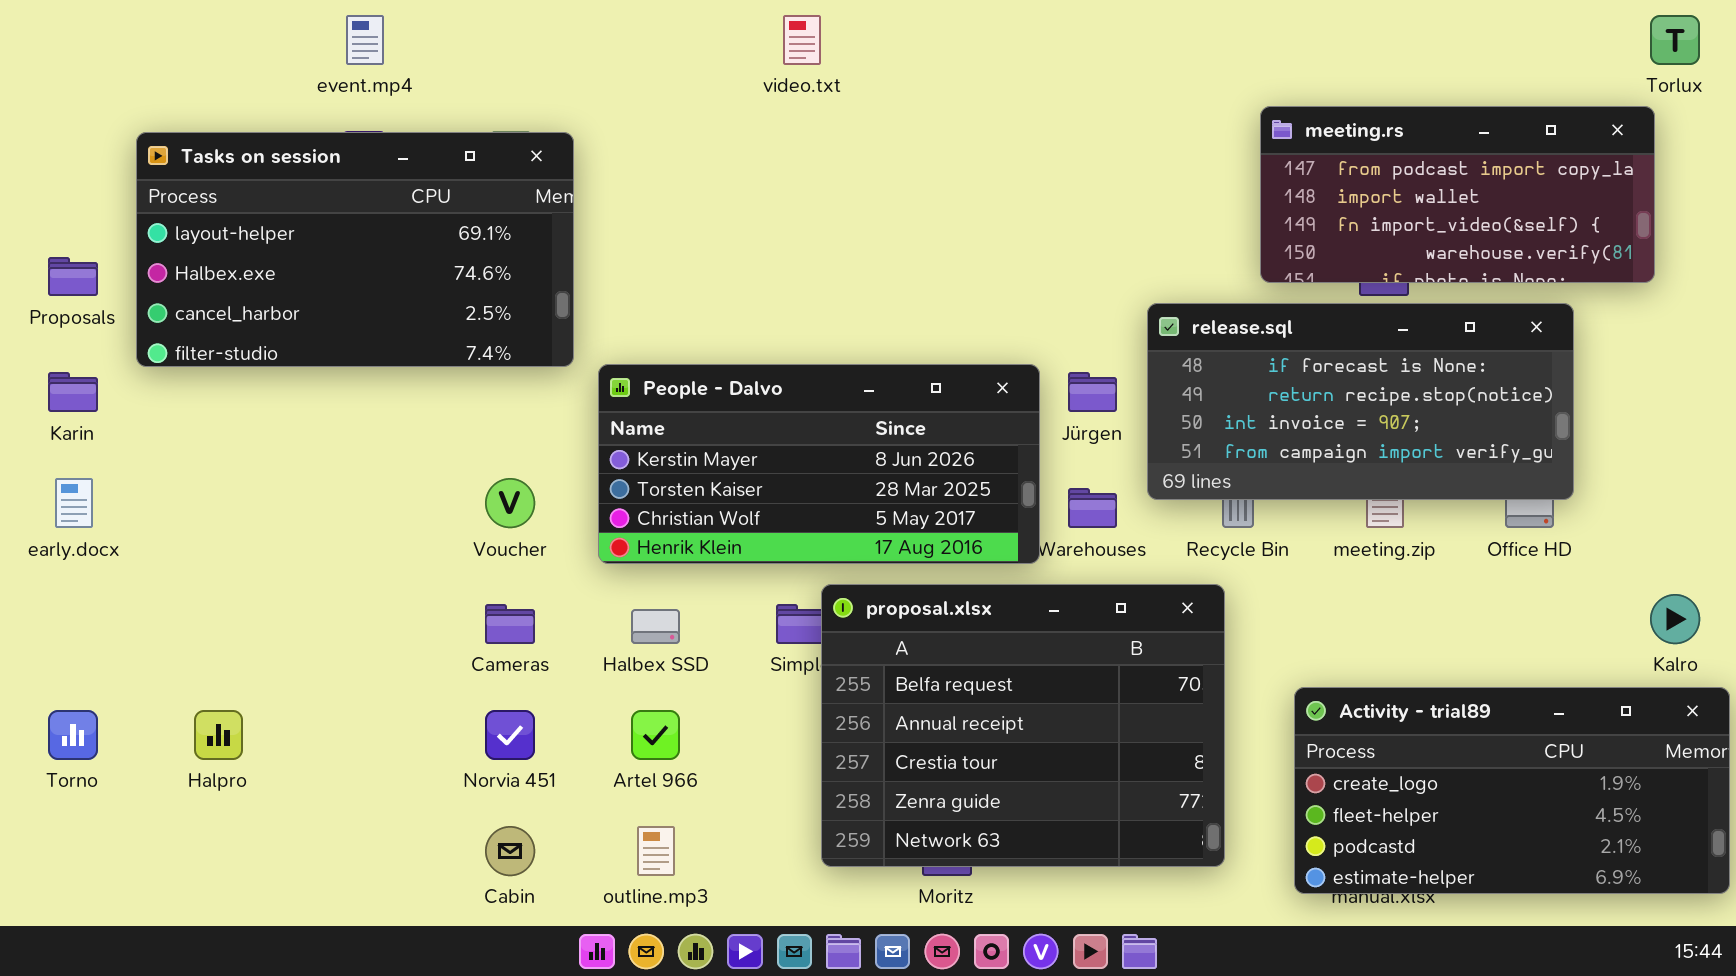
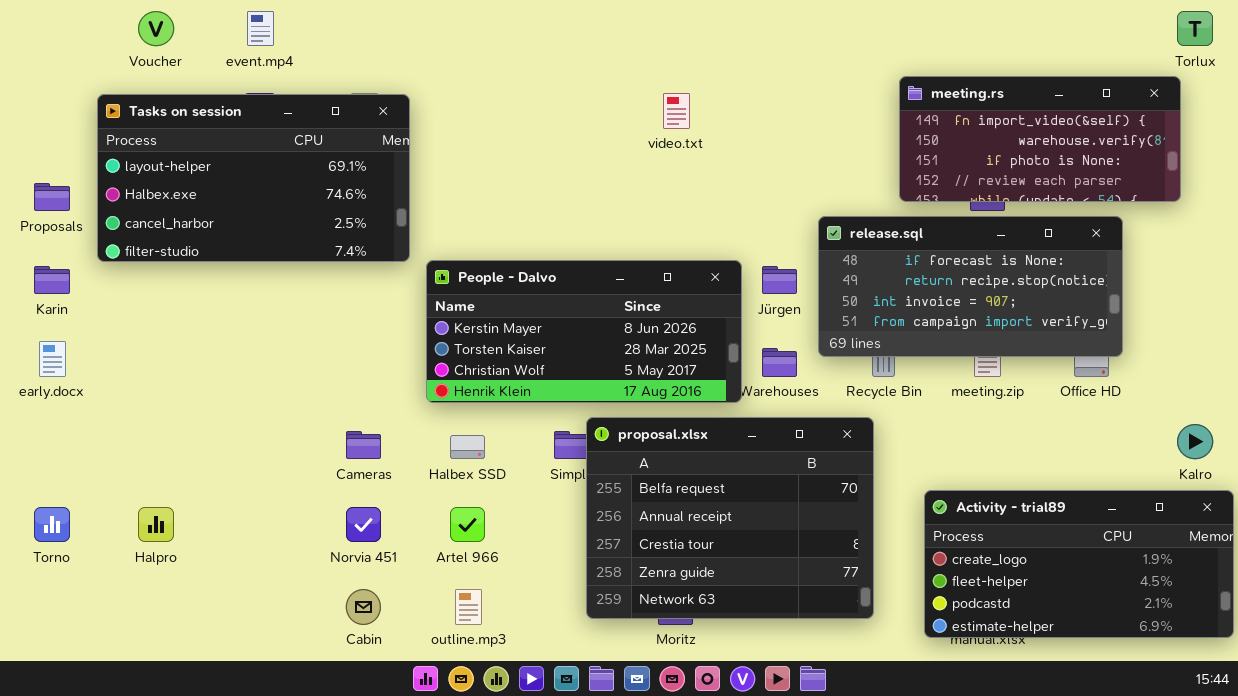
video.txt: [783,15,821,65] -> [663,93,690,129], moved
meeting.rs: [1260,106,1655,283] -> [899,76,1181,202], scrolled down 2 rows
Voucher: [485,478,535,528] -> [138,11,174,46], moved

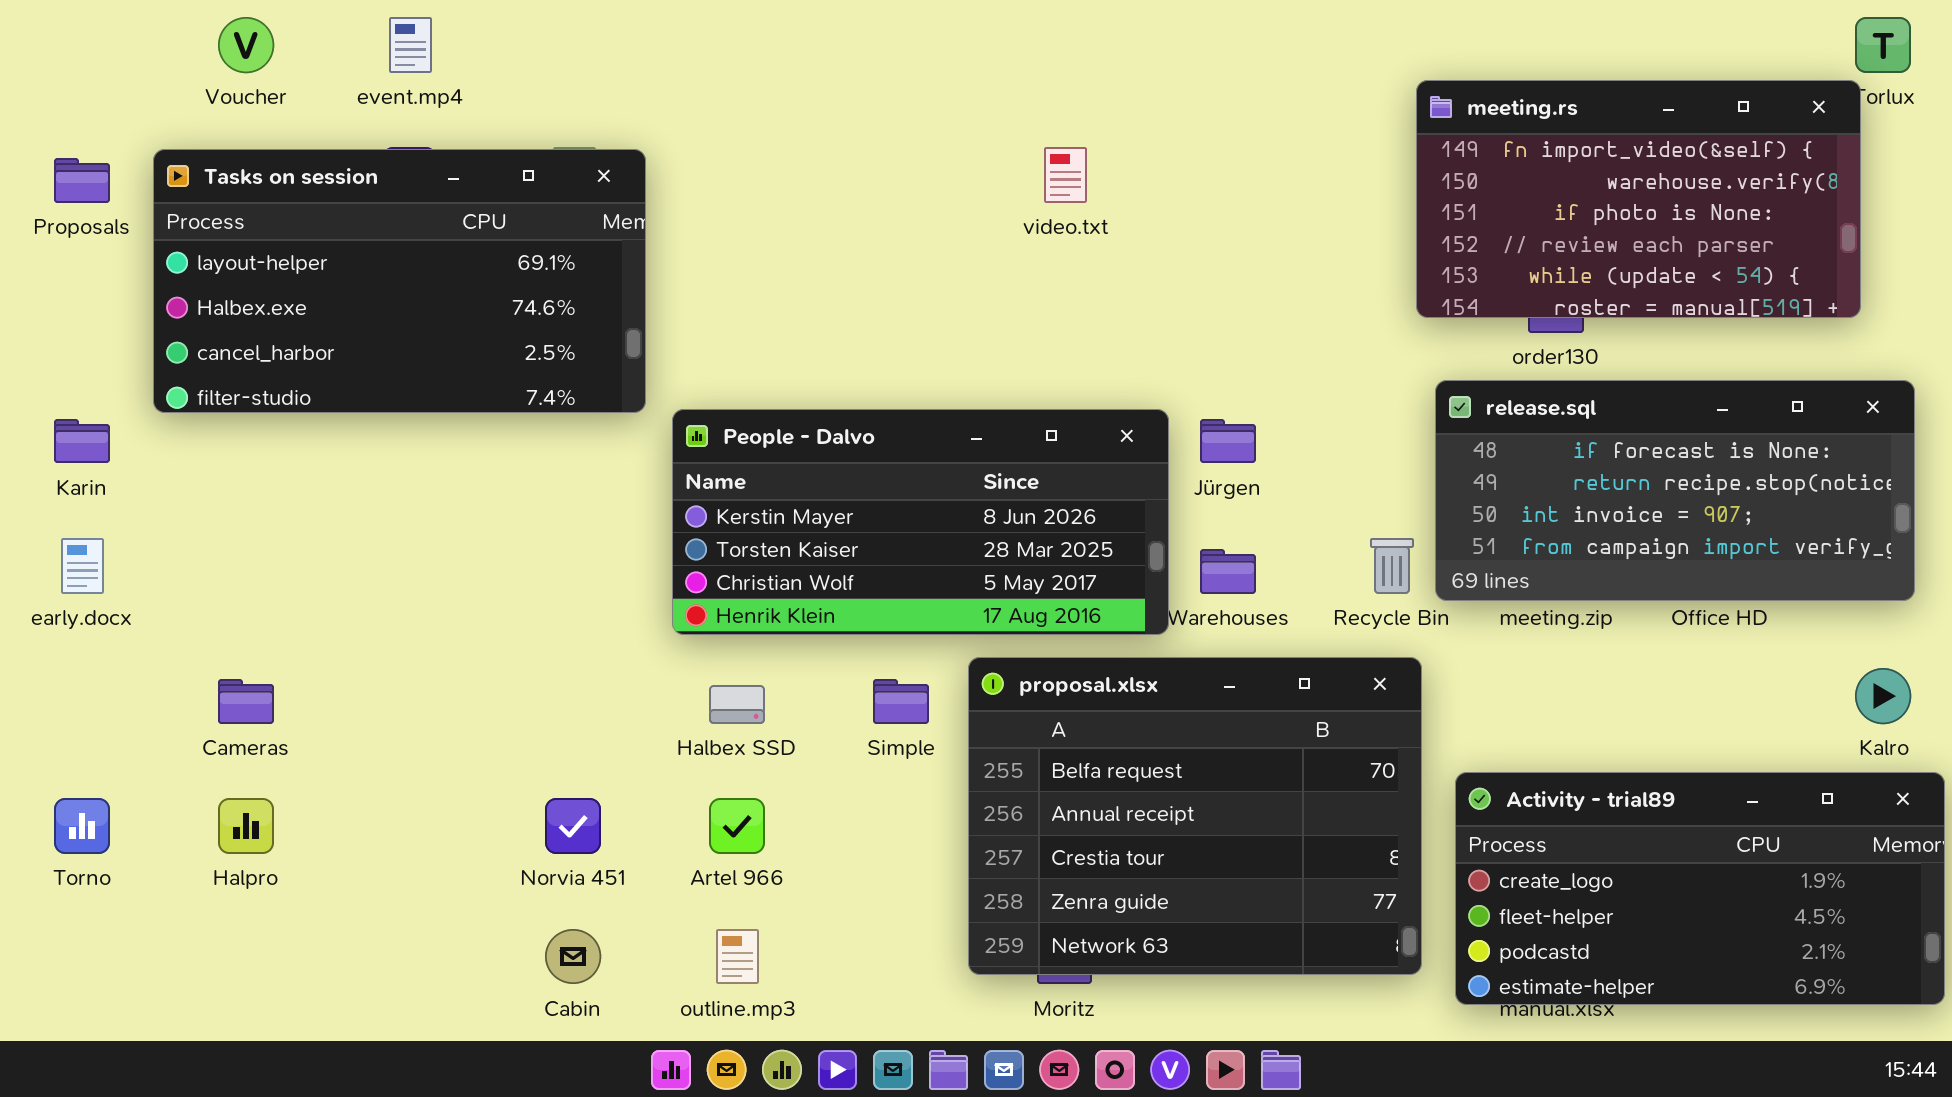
meeting.rs: [899,76,1181,202] -> [1416,80,1861,318], resized
Proposals: [34,183,70,211] -> [54,158,110,203], moved
release.sql: [818,216,1123,357] -> [1435,380,1915,601], moved
proposal.xlsx: [586,417,874,619] -> [968,657,1422,975], moved
Cameras: [346,431,381,459] -> [218,679,274,724], moved

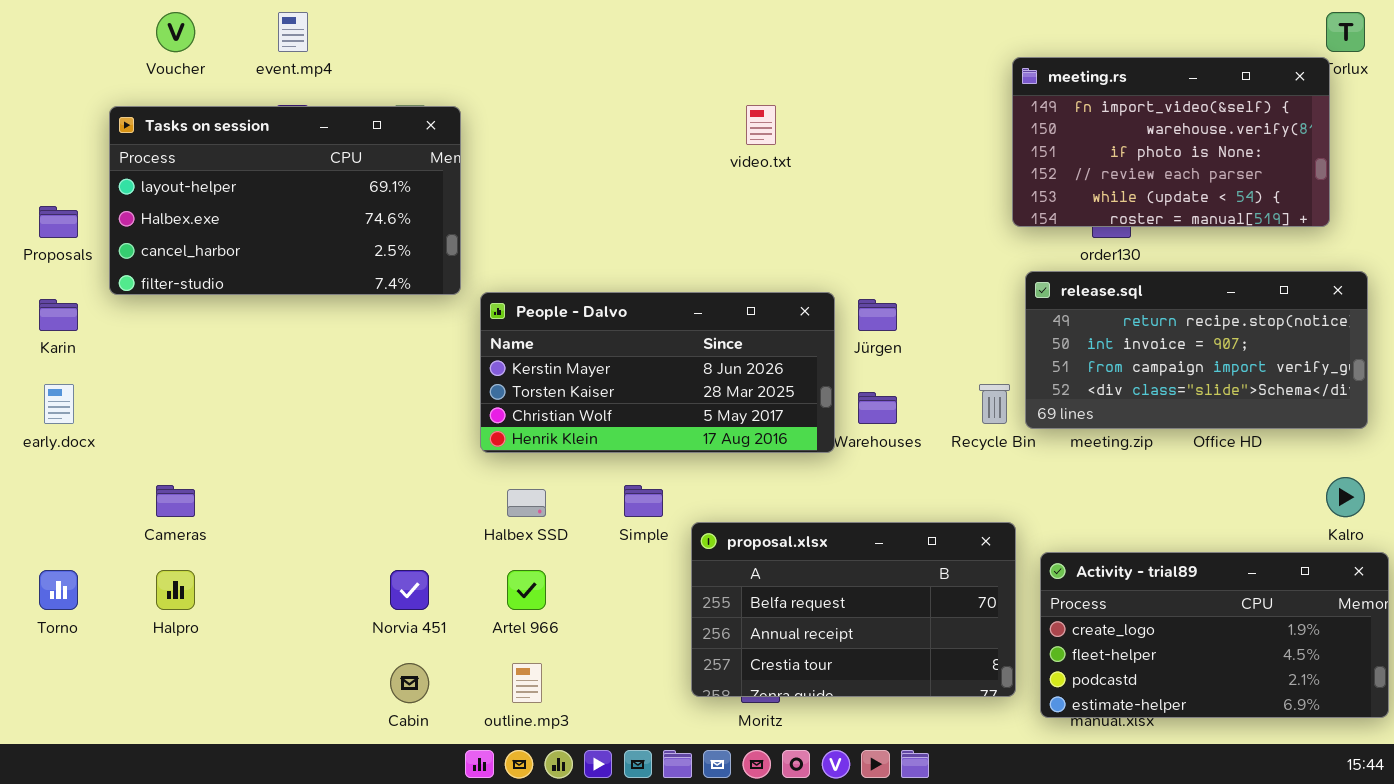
Proposals: [54,158,110,203] -> [39,206,78,238], moved
release.sql: [1435,380,1915,601] -> [1025,271,1368,429], scrolled down 1 row
proposal.xlsx: [968,657,1422,975] -> [691,522,1016,697], resized

